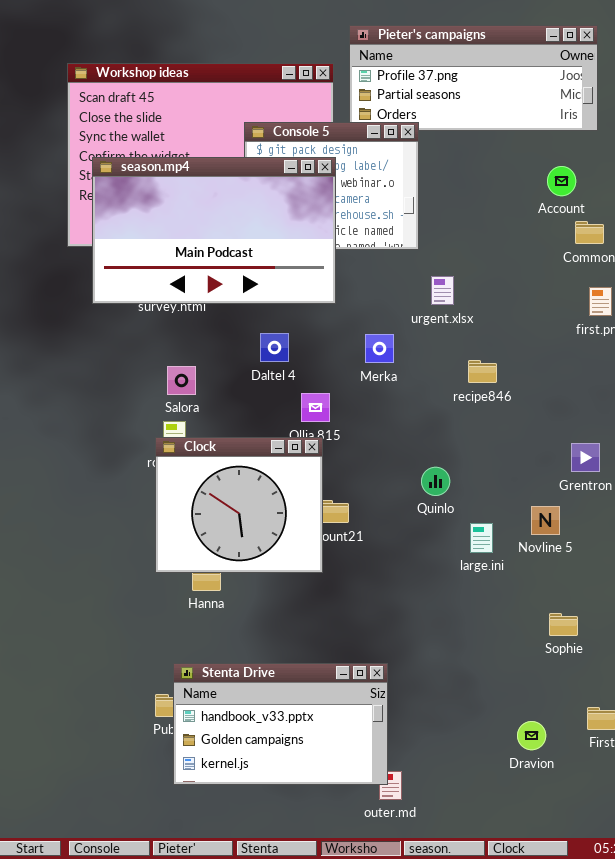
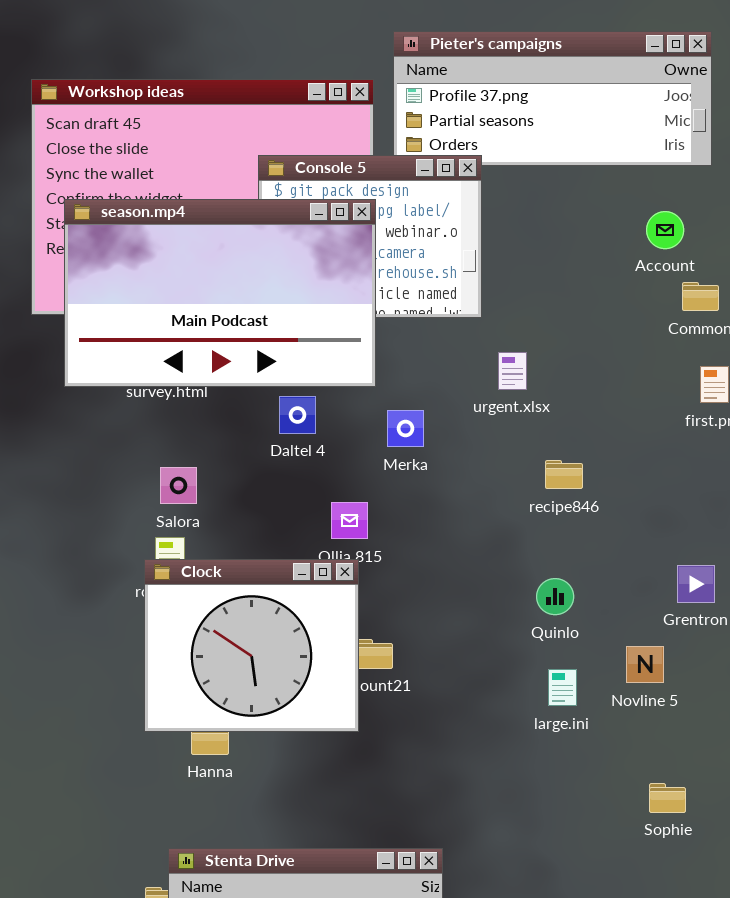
Daltel 4: [260,333,289,362] -> [279,396,316,434], moved
Merka: [365,334,394,363] -> [387,410,424,447], moved
Quinlo: [421,467,450,496] -> [536,578,574,615], moved

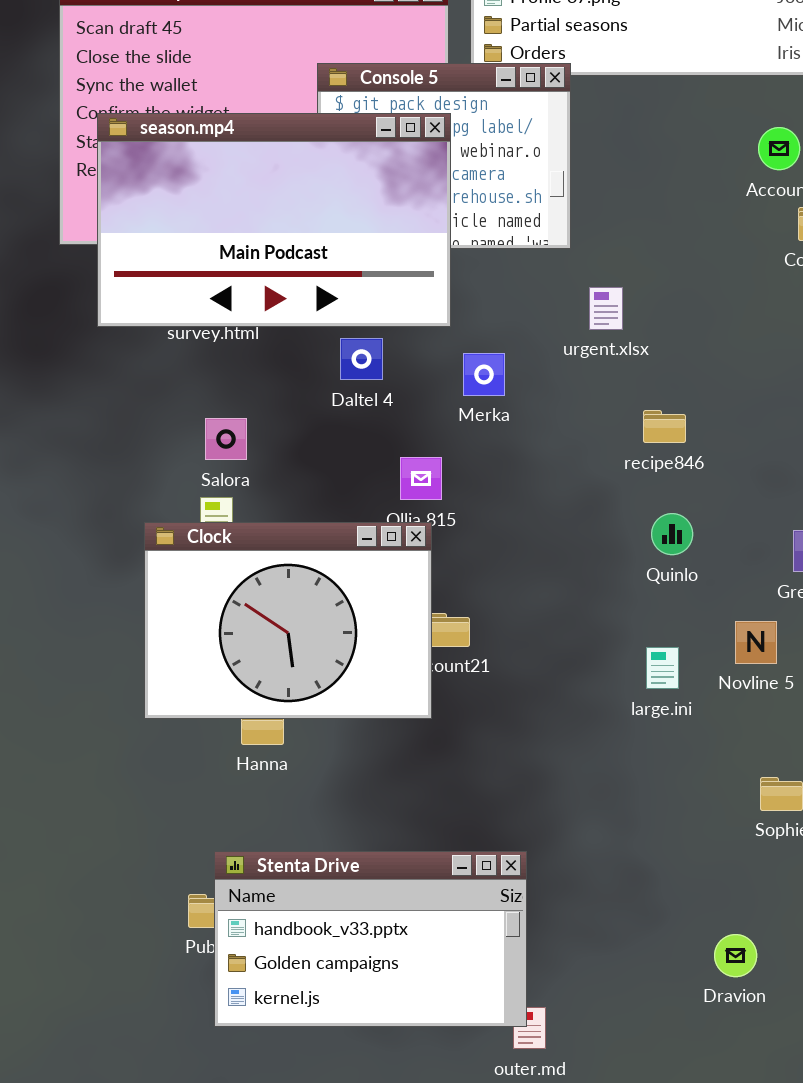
Clock: [144,559,359,732] -> [144,522,432,719], resized
Quinlo: [536,578,574,615] -> [651,513,693,555], moved

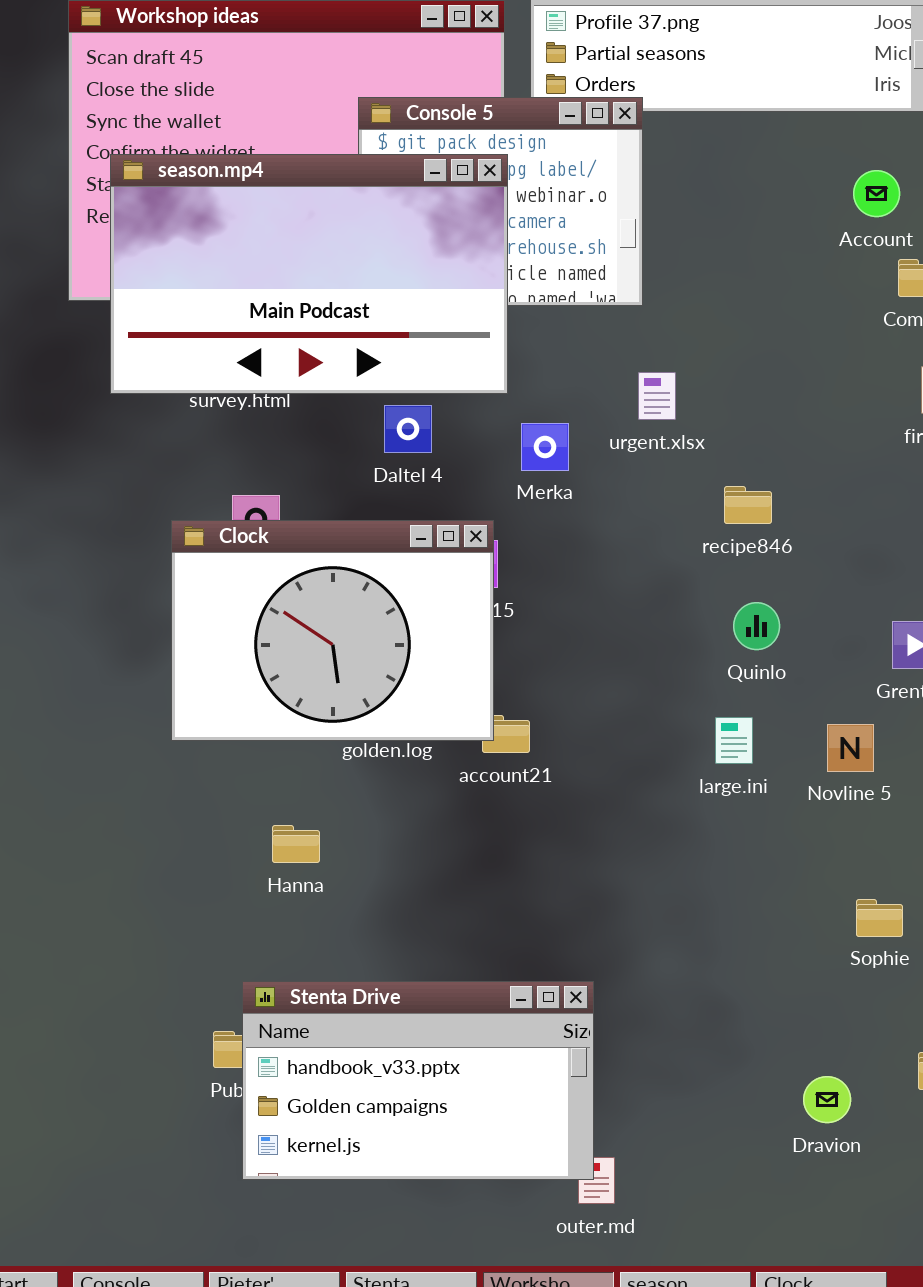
urgent.xlsx: [589,287,623,330] -> [638,372,676,420], moved
Clock: [144,522,432,719] -> [171,520,494,741], moved
large.ini: [646,647,679,689] -> [715,717,753,764], moved

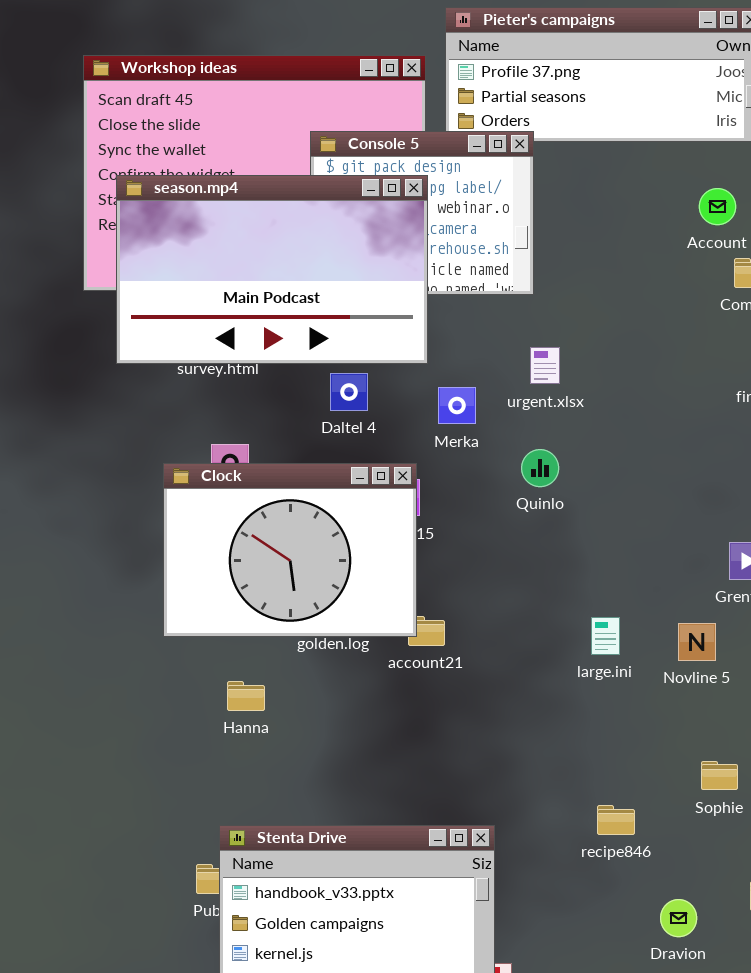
recipe846: [724,486,772,524] -> [597,805,635,835], moved
Quinlo: [733,602,780,650] -> [521,449,559,487], moved
Hanna: [272,825,320,863] -> [227,681,265,711], moved

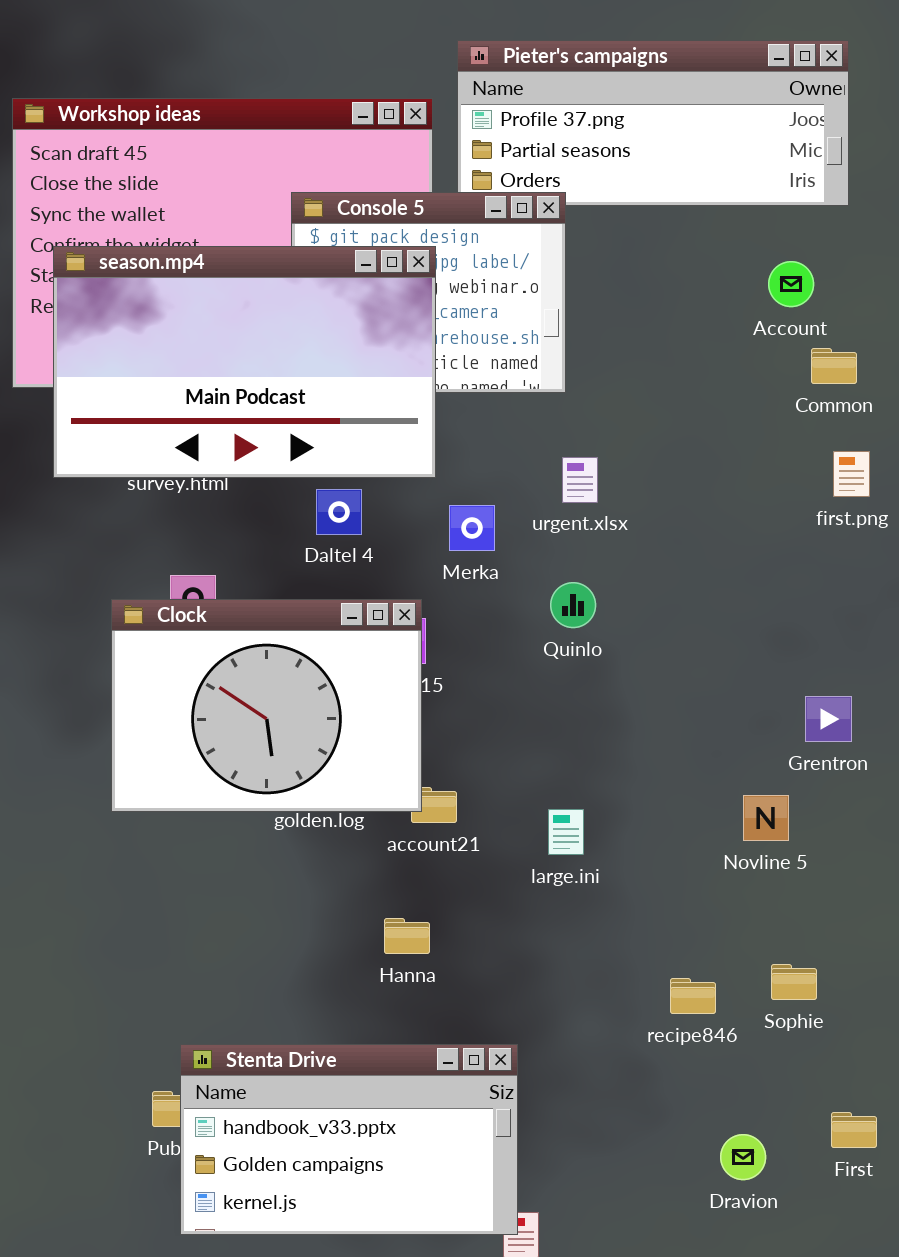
large.ini: [591,617,620,655] -> [548,809,584,855], moved
Hanna: [227,681,265,711] -> [384,918,430,954], moved
recipe846: [597,805,635,835] -> [670,978,716,1014], moved

